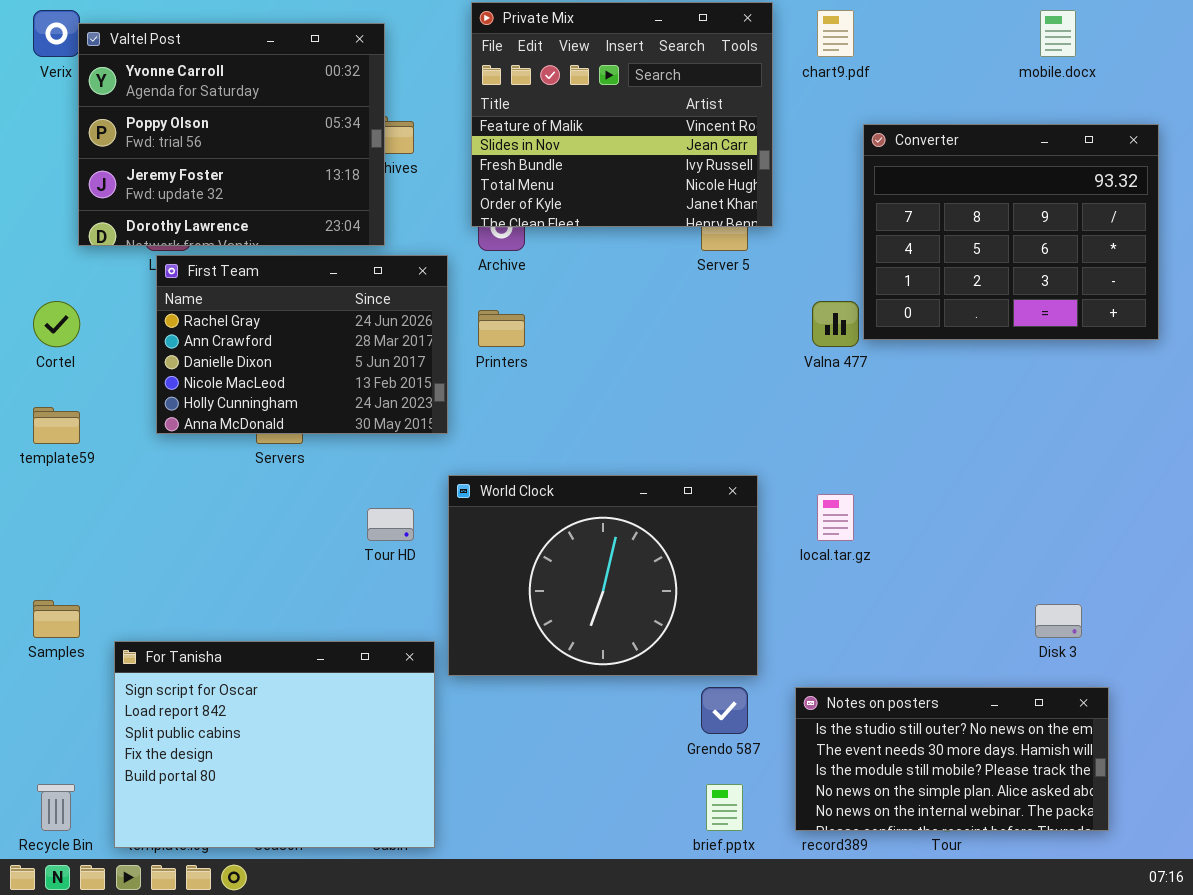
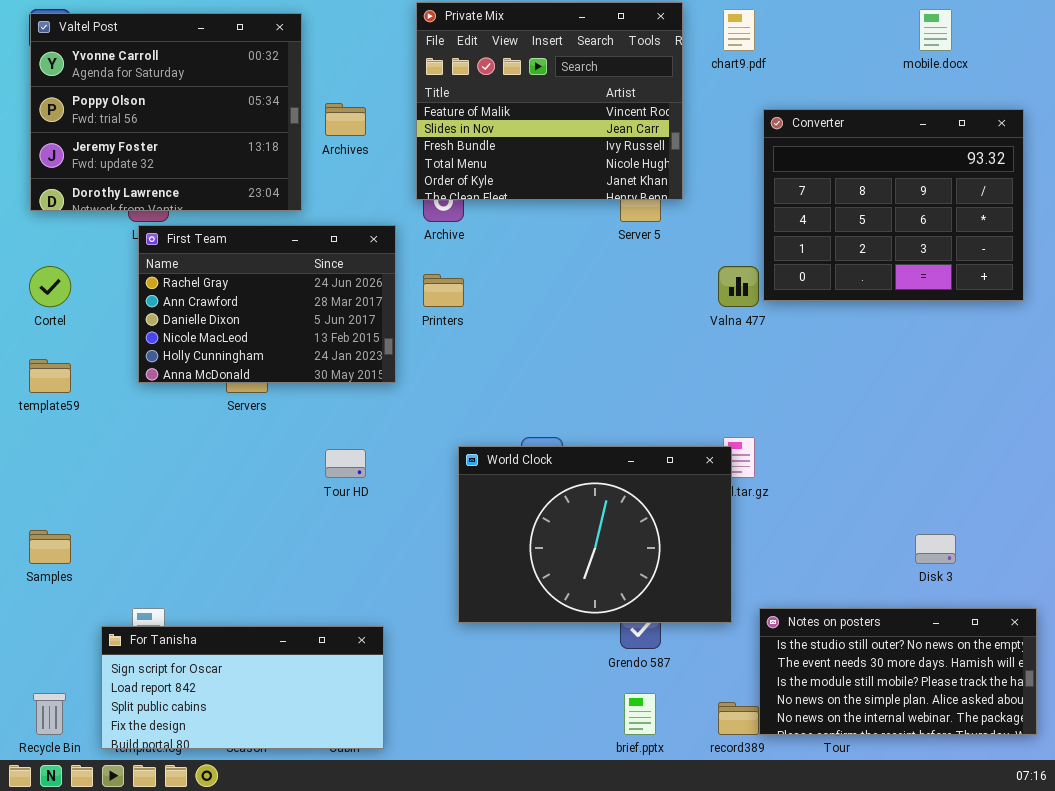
Valtel Post: [78,23,385,246] -> [30,13,302,211], moved
World Clock: [448,475,758,676] -> [458,446,732,623], moved
For Tanisha: [114,641,435,848] -> [101,626,384,749], resized
Notes on posters: [795,687,1109,831] -> [759,608,1037,735], moved

